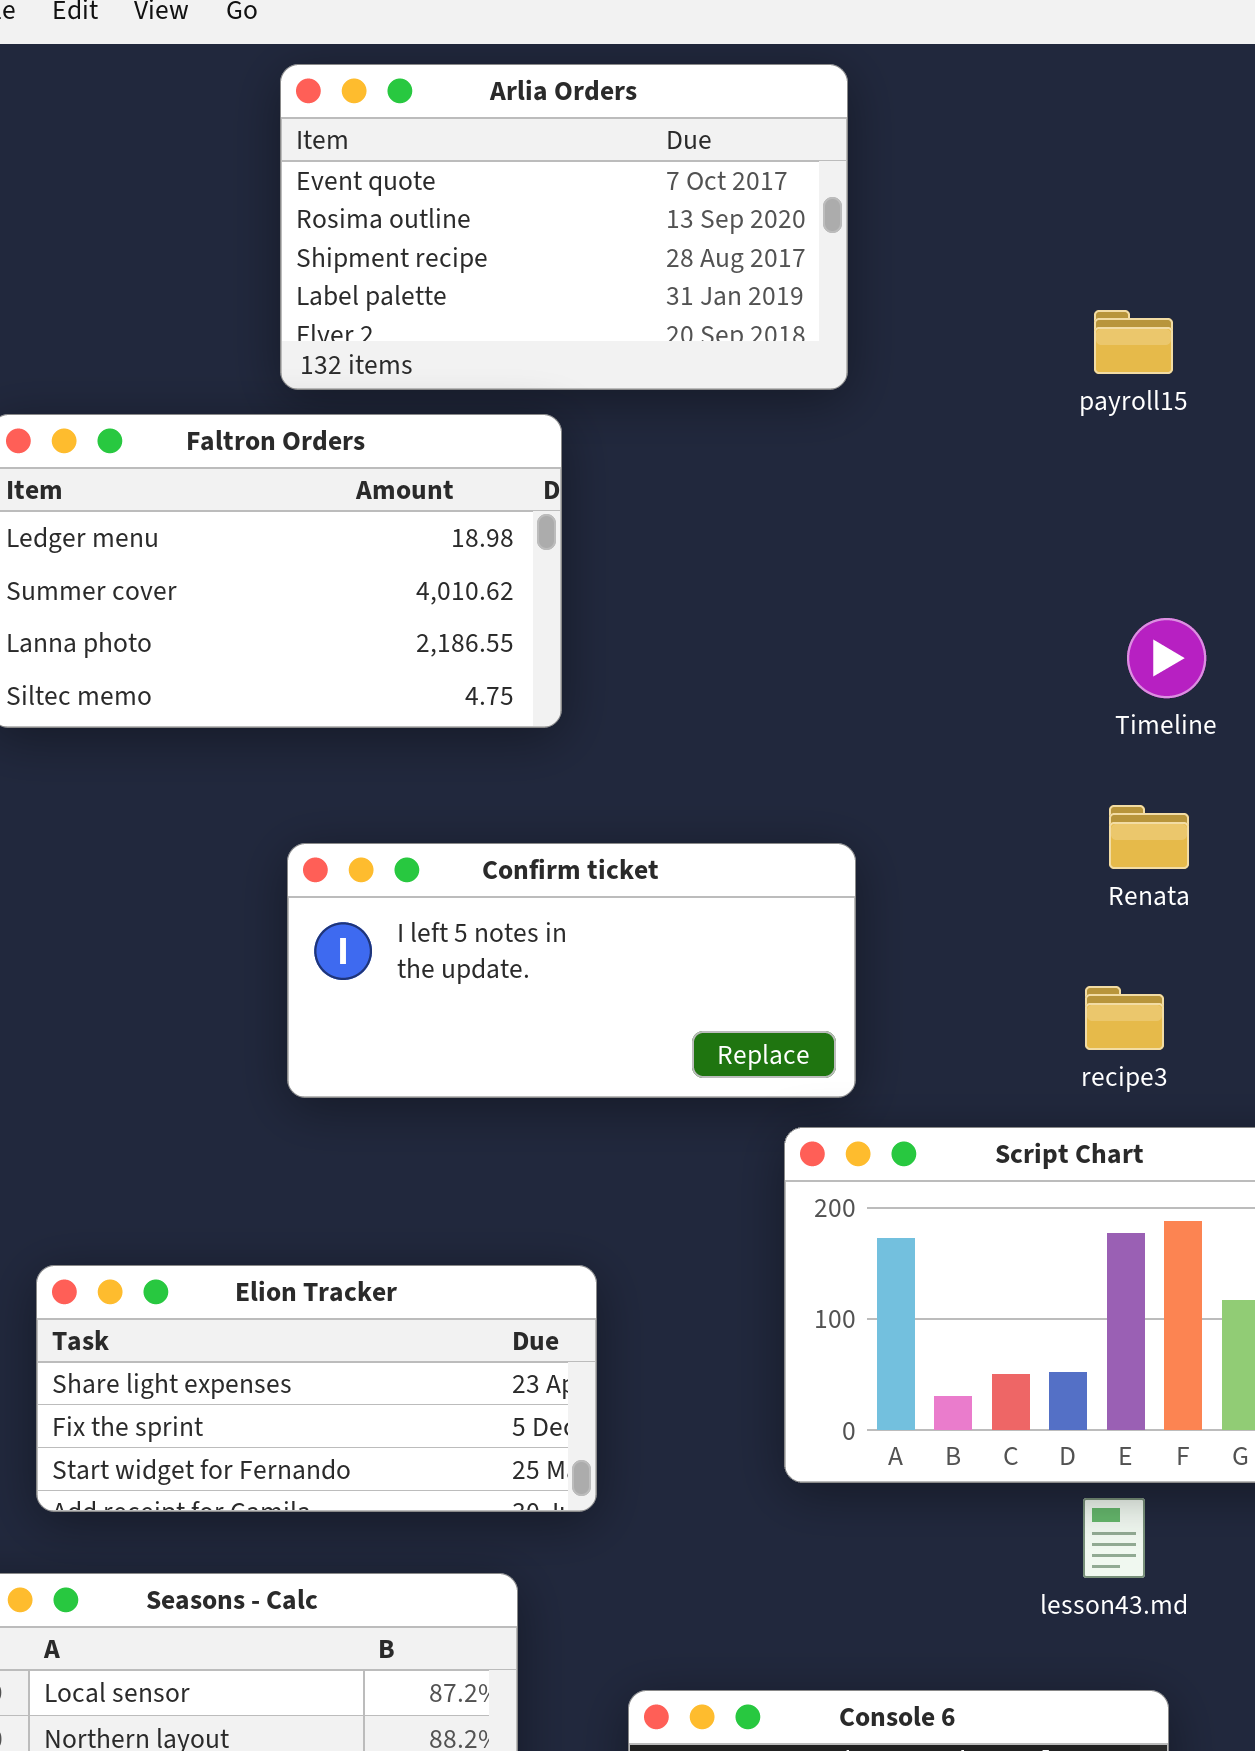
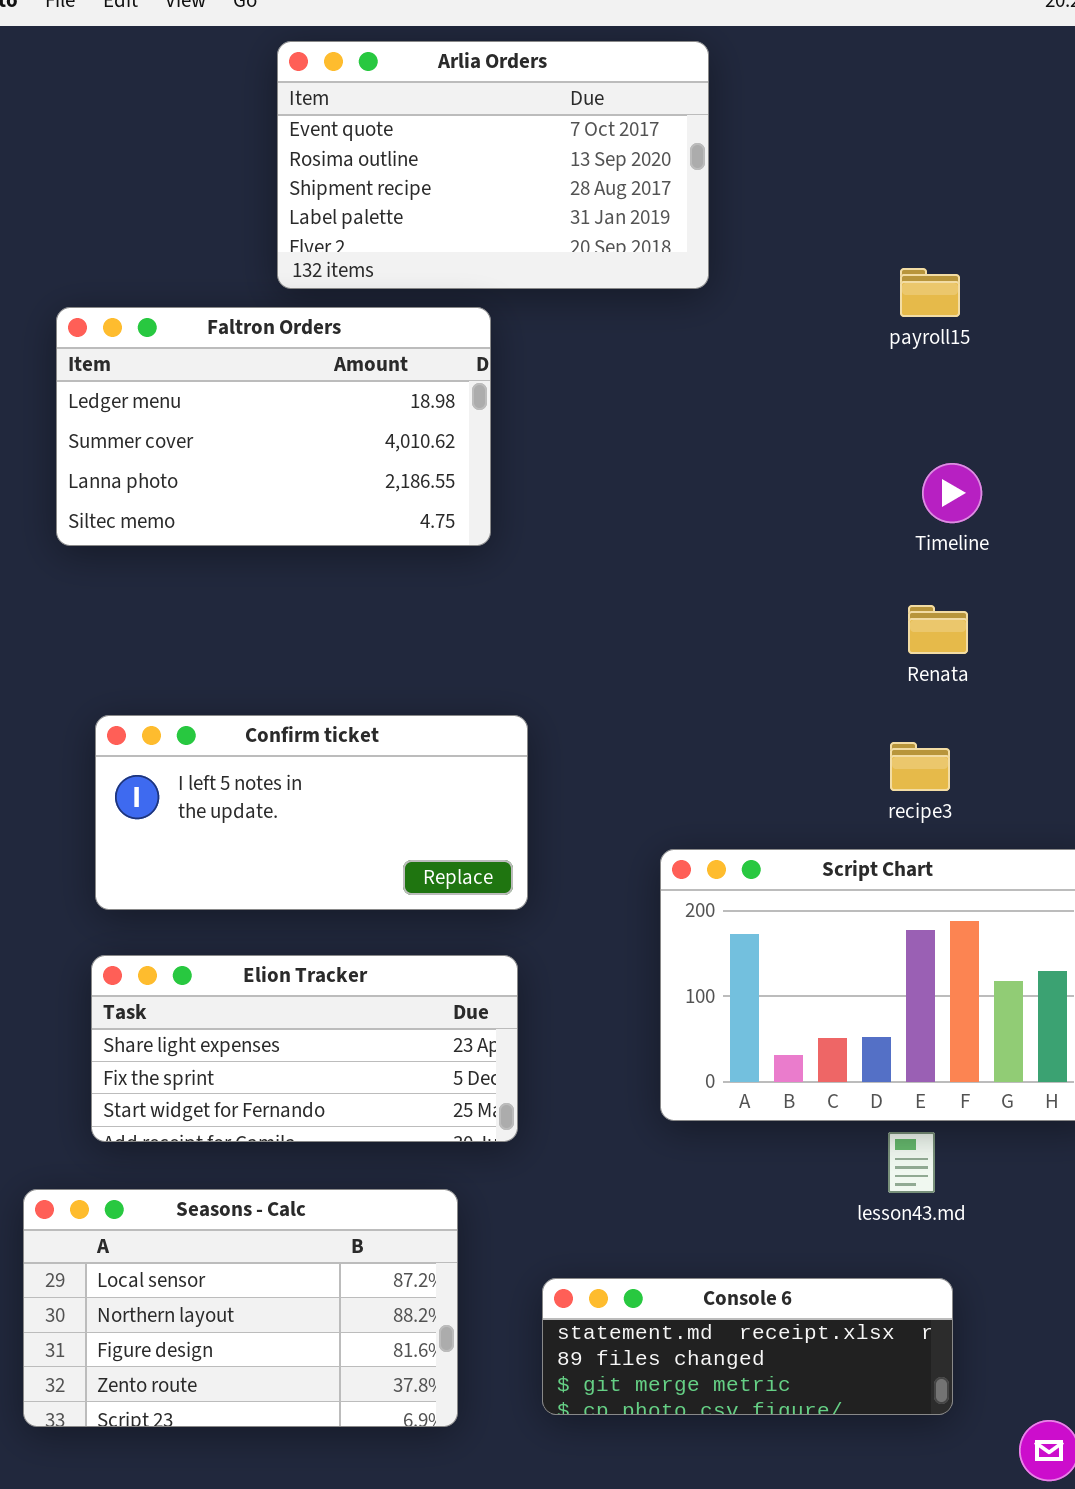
payroll15: [1094,310,1173,374] -> [900,268,960,317], moved
Confirm ticket: [287,843,856,1098] -> [95,715,528,910], moved

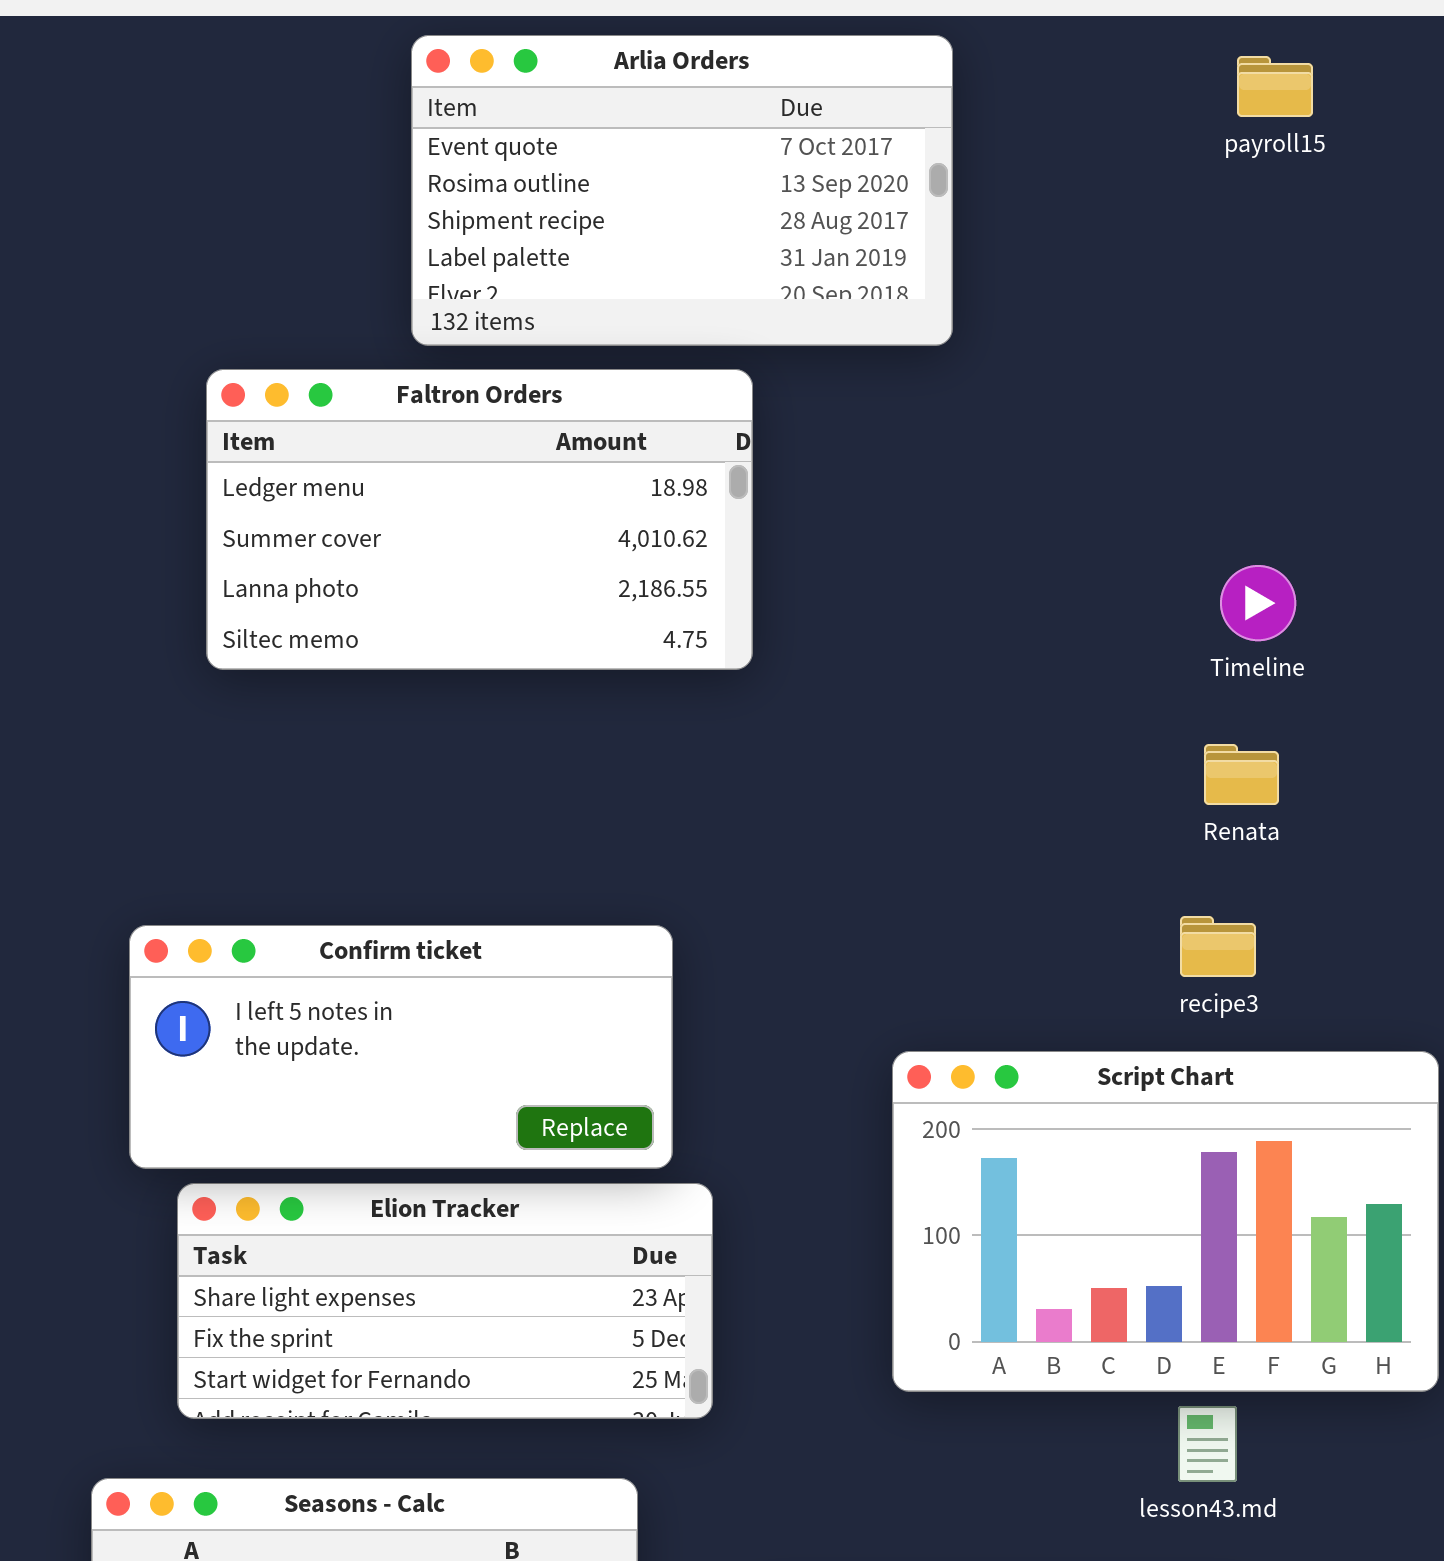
payroll15: [900,268,960,317] -> [1237,56,1313,117], moved
Faltron Orders: [56,307,491,546] -> [206,369,753,670], moved
Confirm ticket: [95,715,528,910] -> [129,925,673,1169], moved

